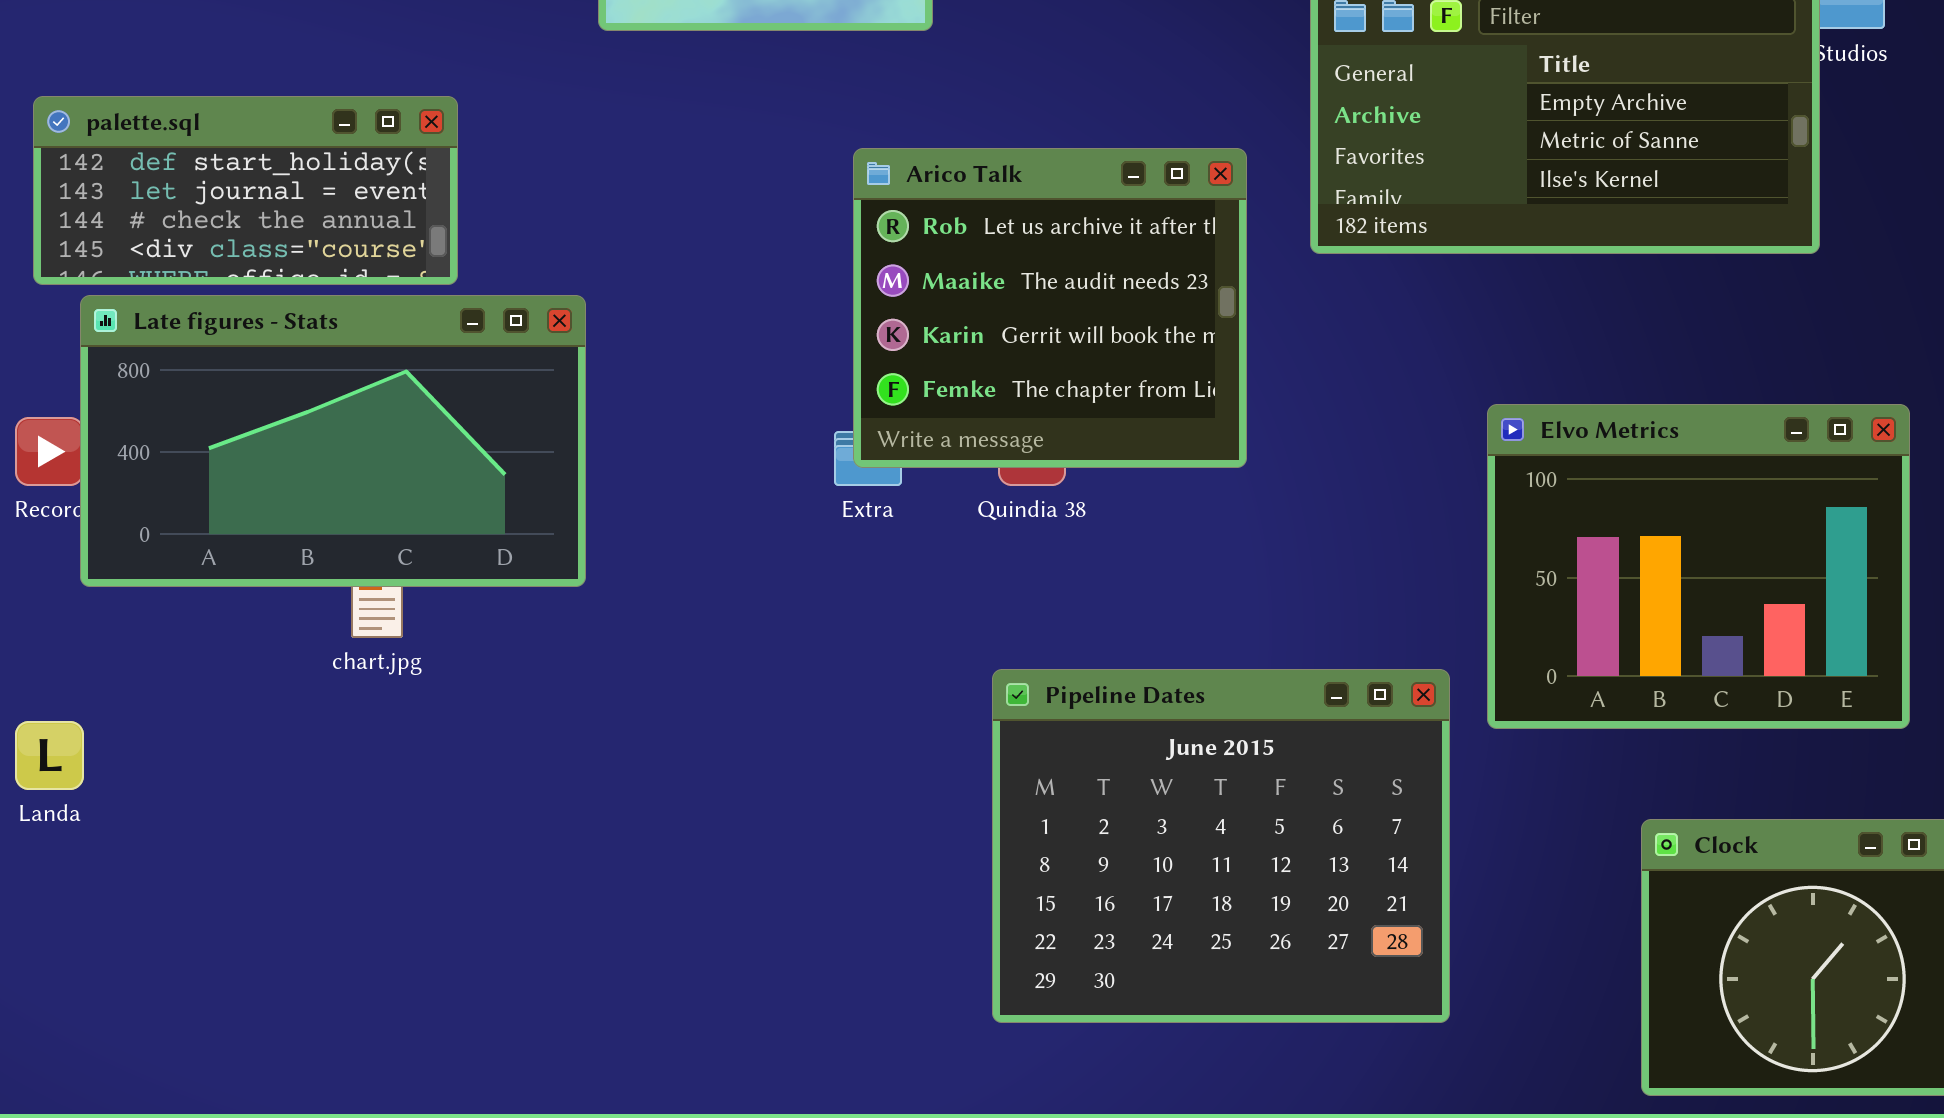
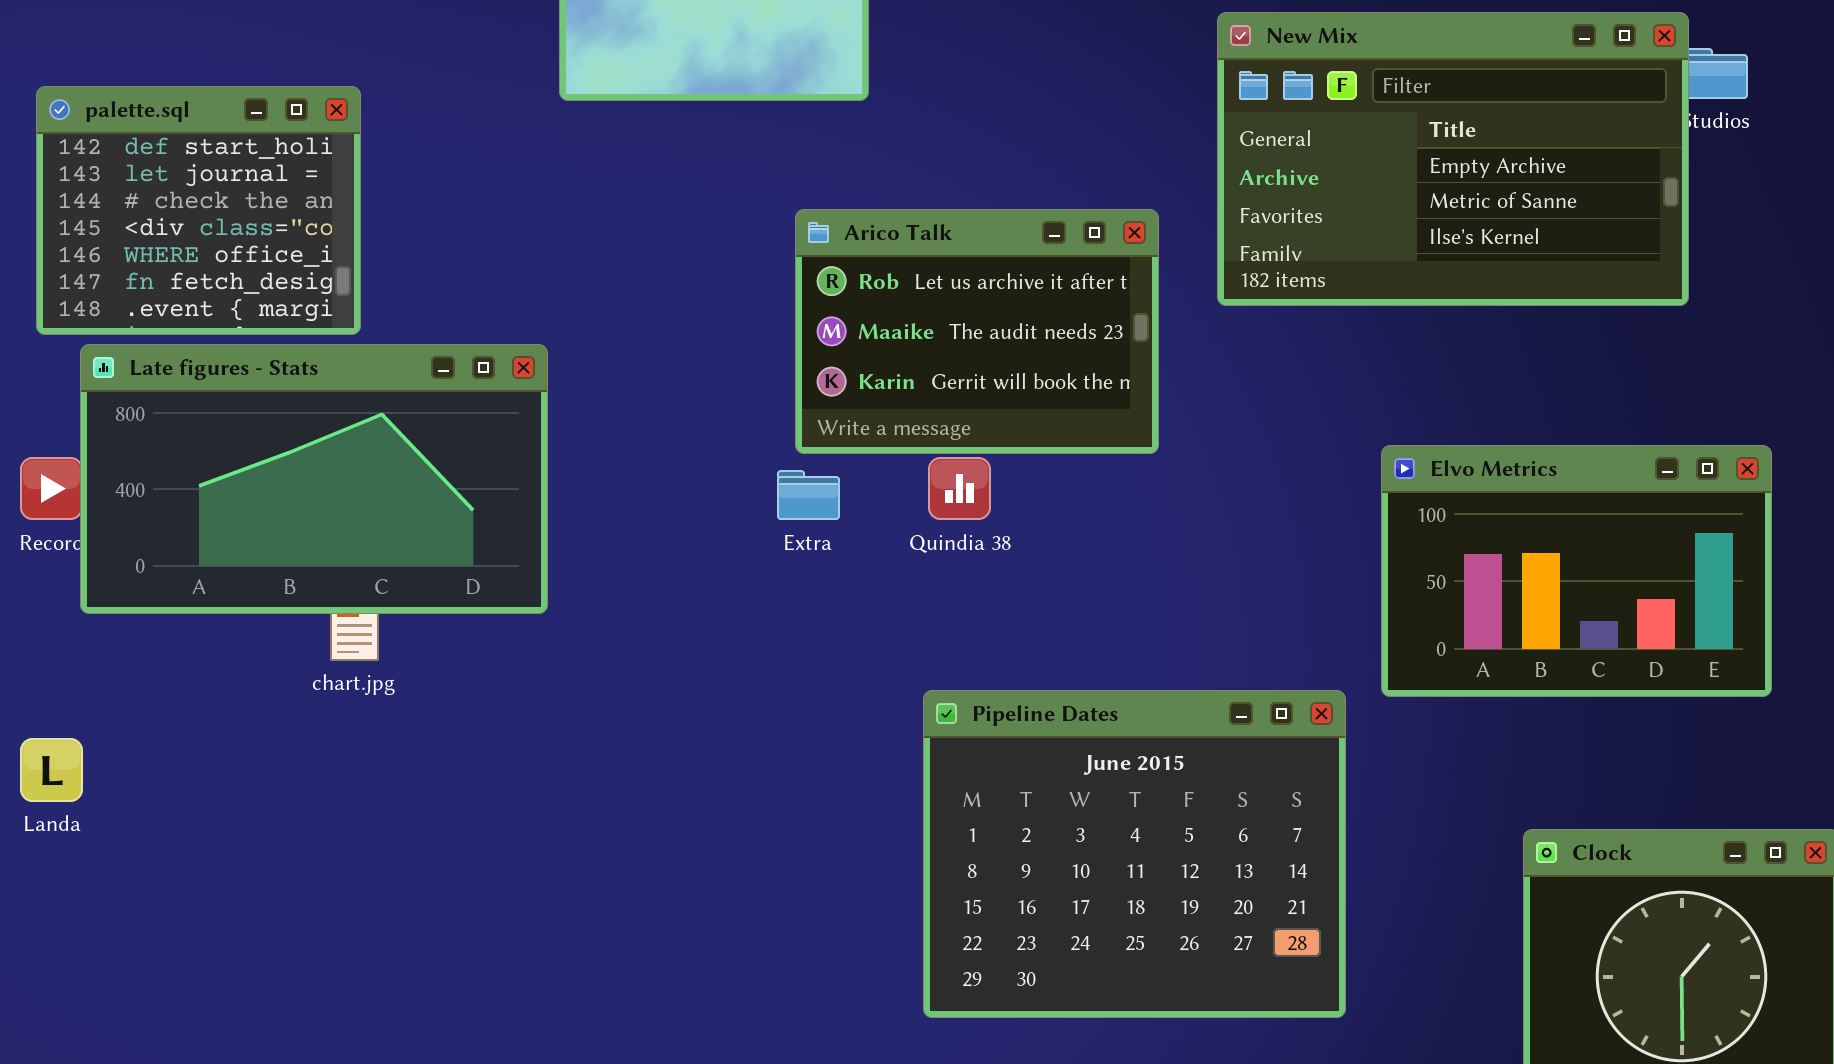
palette.sql: [33,96,458,285] -> [36,86,361,335], resized
Arico Talk: [853,148,1247,468] -> [795,209,1159,454], resized
Elvo Metrics: [1487,404,1910,729] -> [1381,445,1772,697], resized

